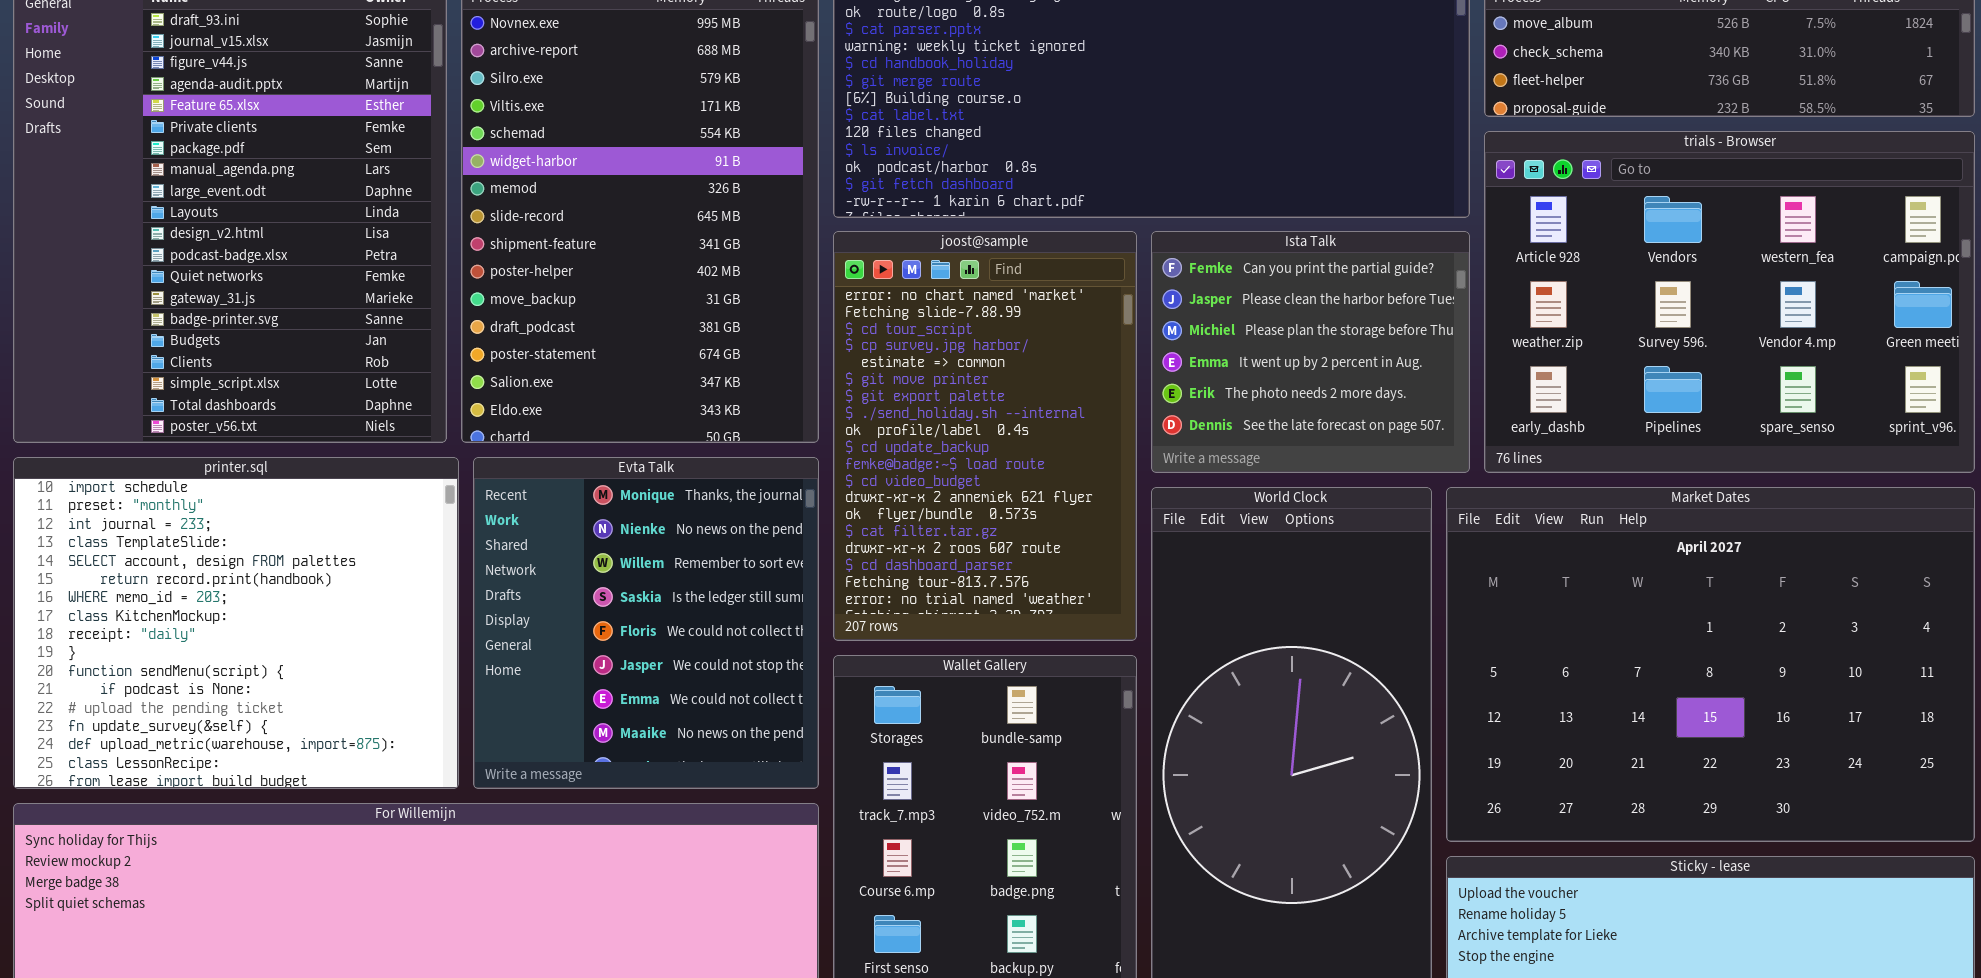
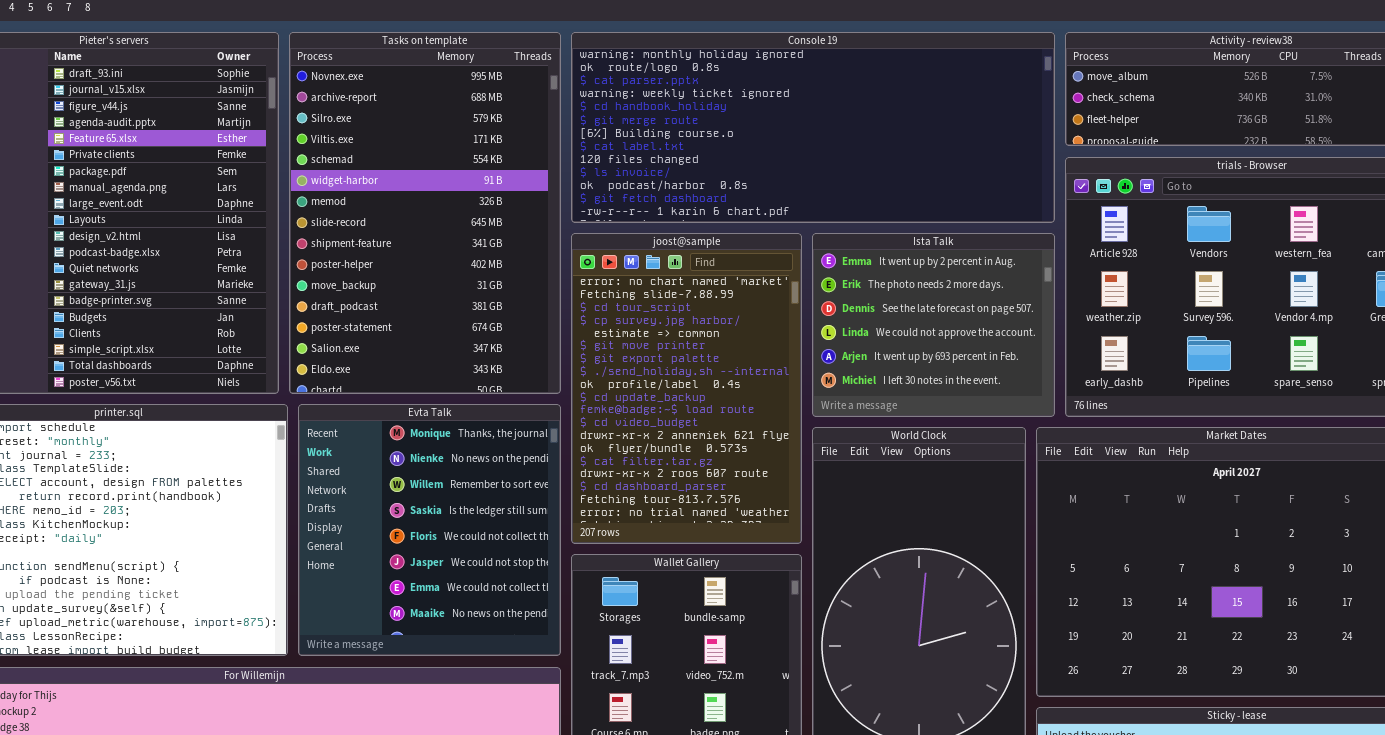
Ista Talk: [1151,231,1470,473] -> [812,233,1055,417], scrolled down 3 rows

